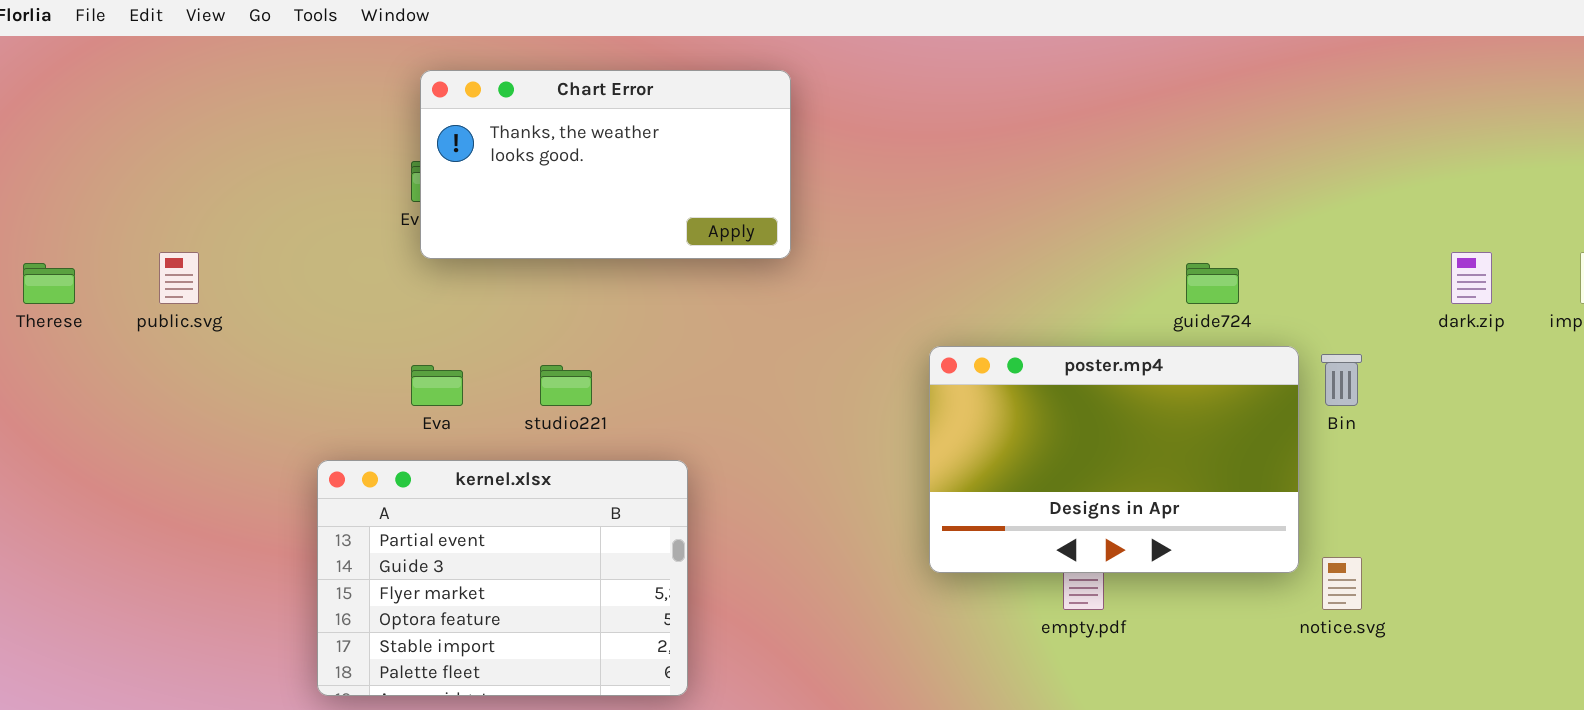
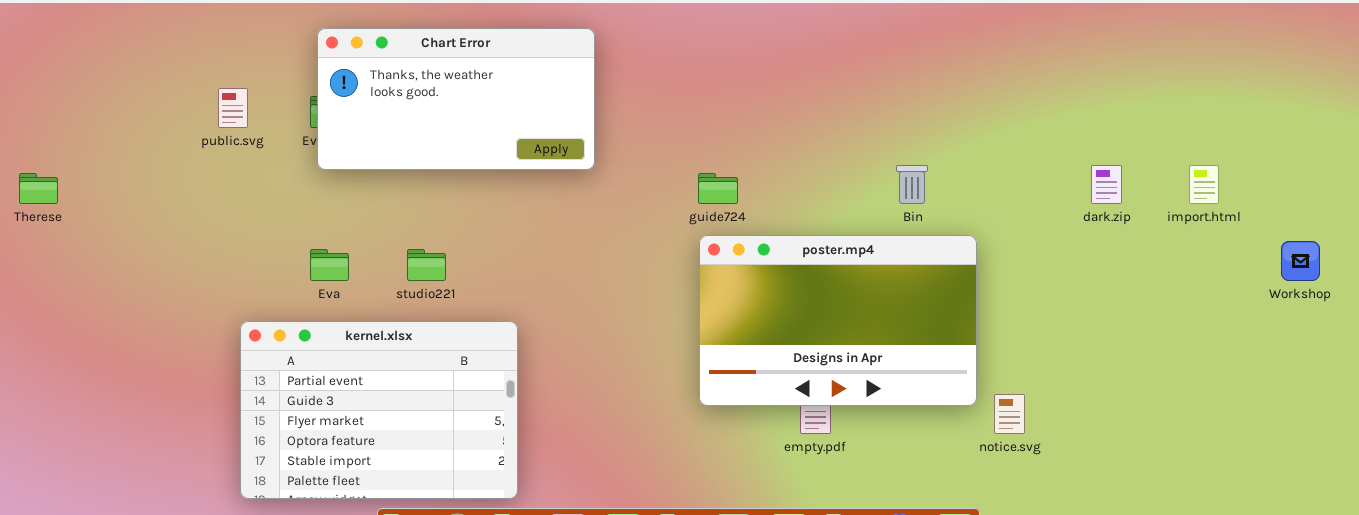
public.svg: [159,252,199,304] -> [218,88,248,128], moved
guide724: [1186,263,1239,304] -> [698,173,738,204], moved
Bin: [1321,354,1362,406] -> [896,165,928,204], moved

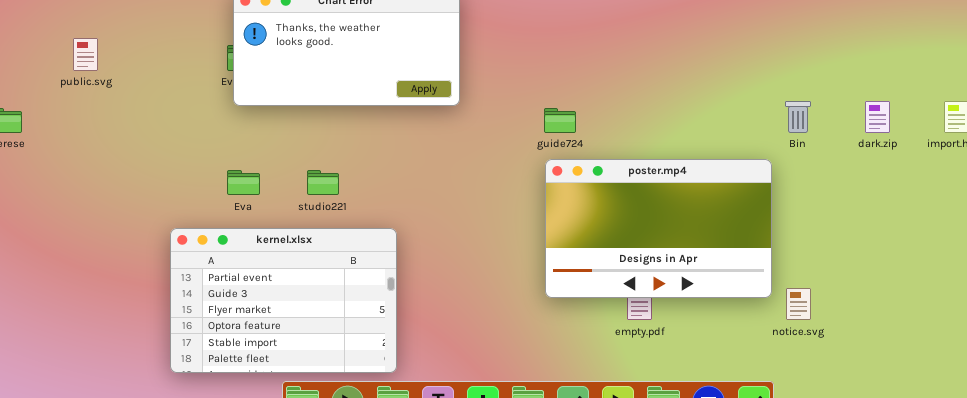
public.svg: [218,88,248,128] -> [73,38,98,71], moved
Bin: [896,165,928,204] -> [785,101,811,133], moved

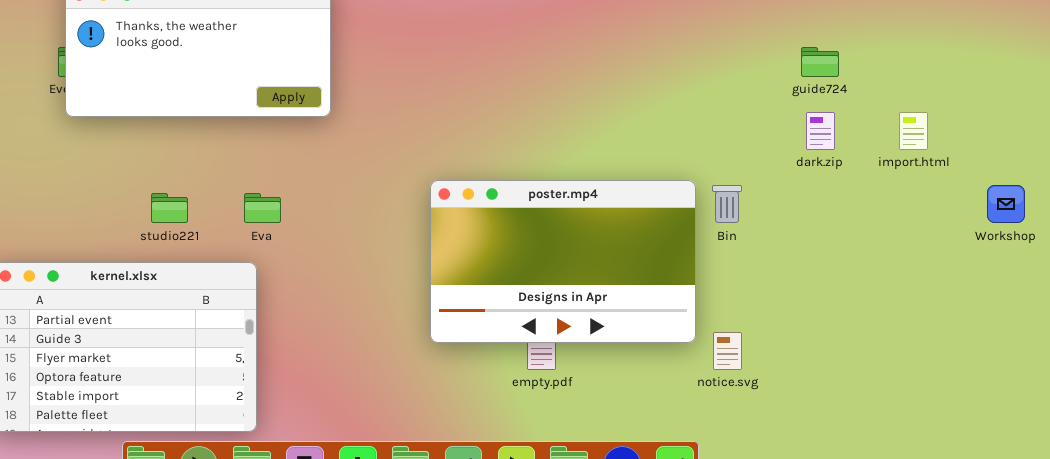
Bin: [785,101,811,133] -> [712,185,742,223], moved
guide724: [544,108,576,133] -> [801,47,839,77], moved
Eva: [227,170,260,195] -> [244,193,281,223], moved

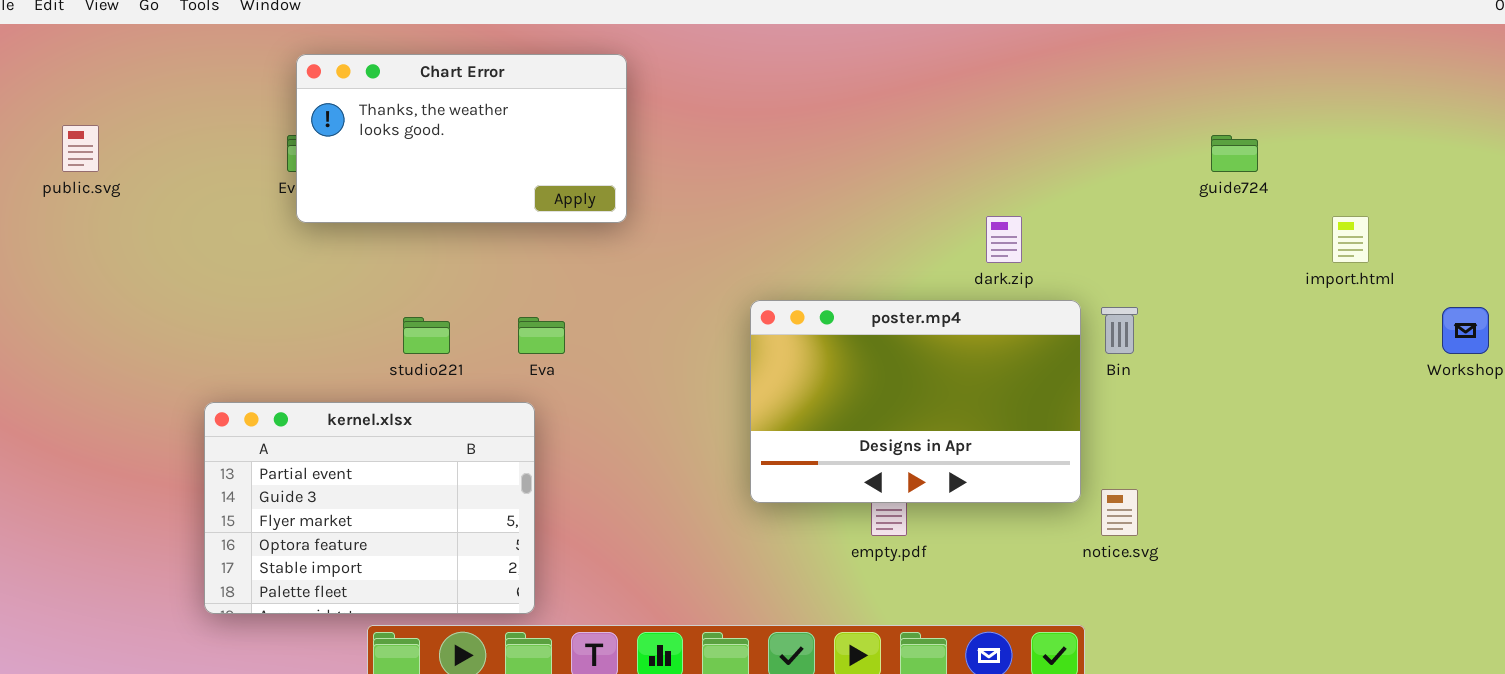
dark.zip: [806,112,835,150] -> [986,216,1022,263], moved

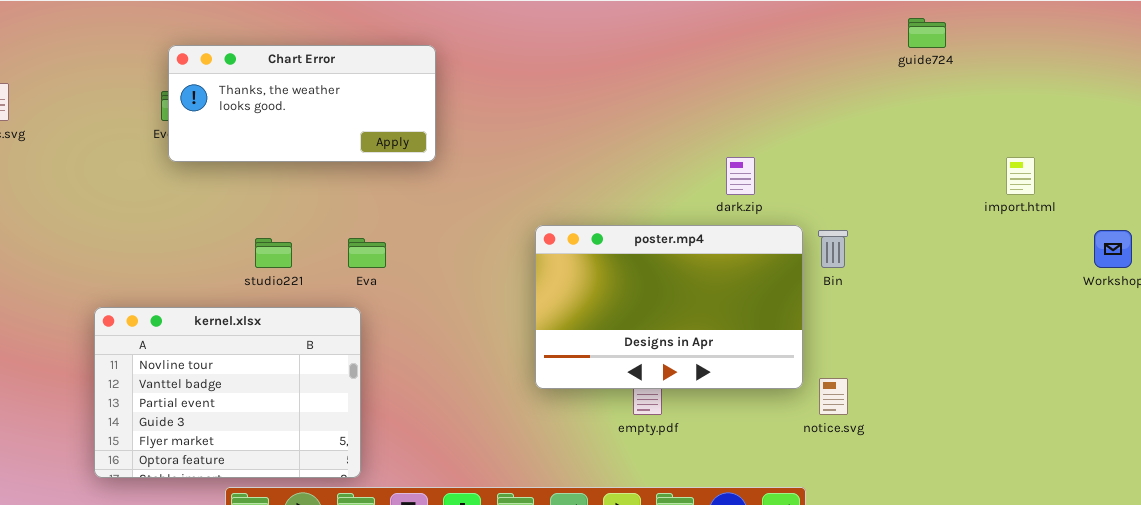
Chart Error: [296,54,627,223] -> [168,45,436,162], resized
guide724: [1211,135,1258,172] -> [908,18,946,48], moved
kernel.xlsx: [204,402,535,614] -> [94,307,361,478], scrolled up 2 rows

